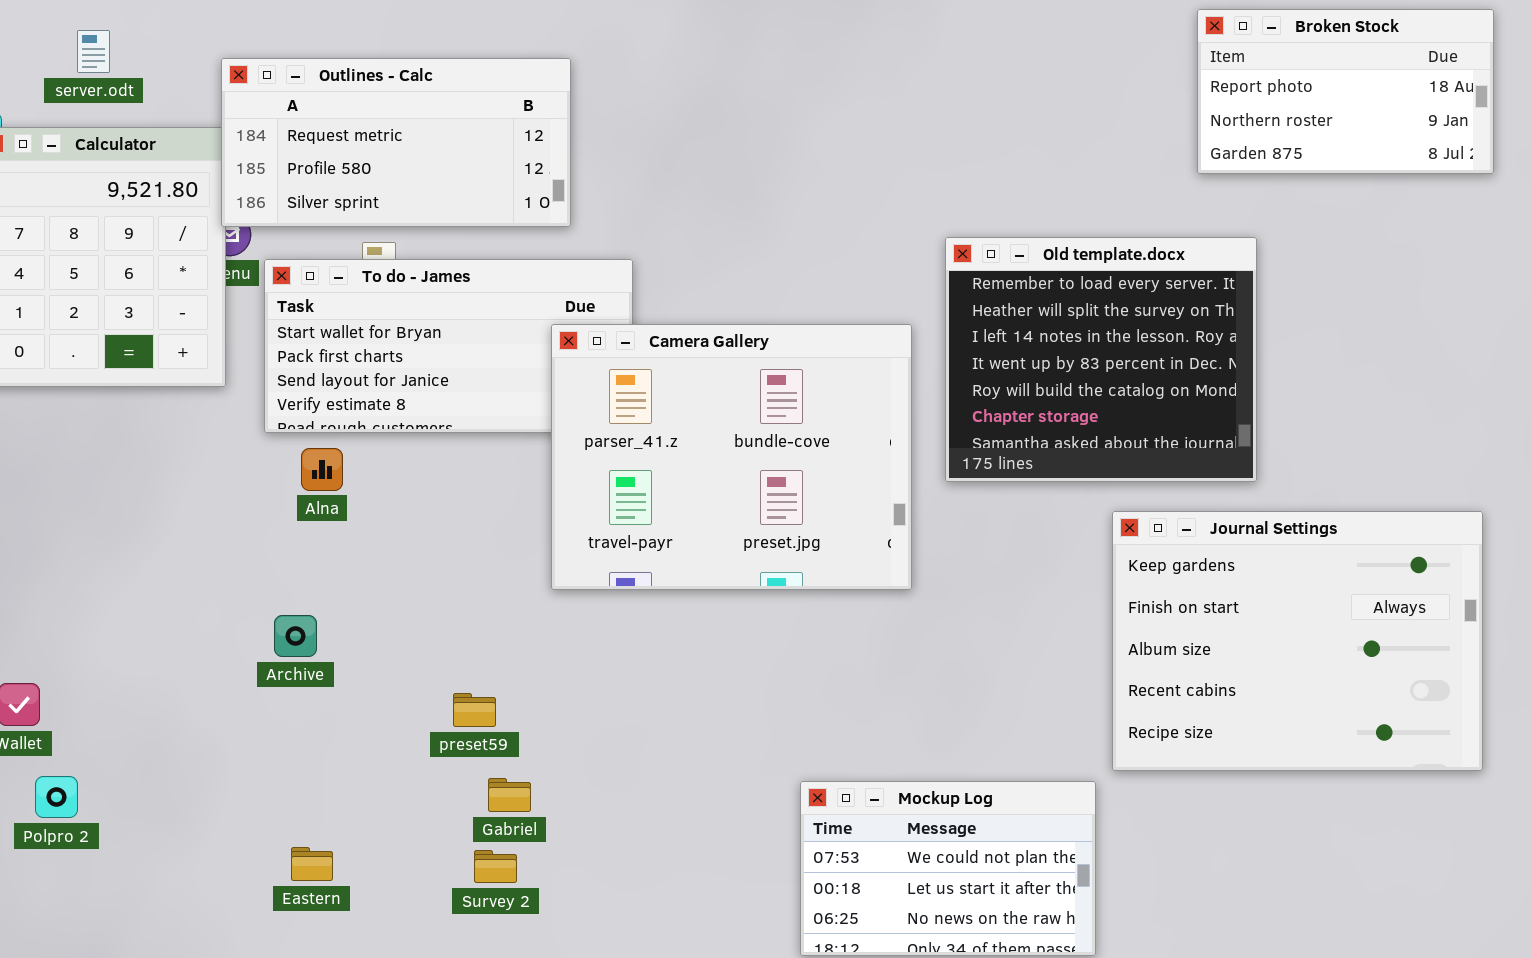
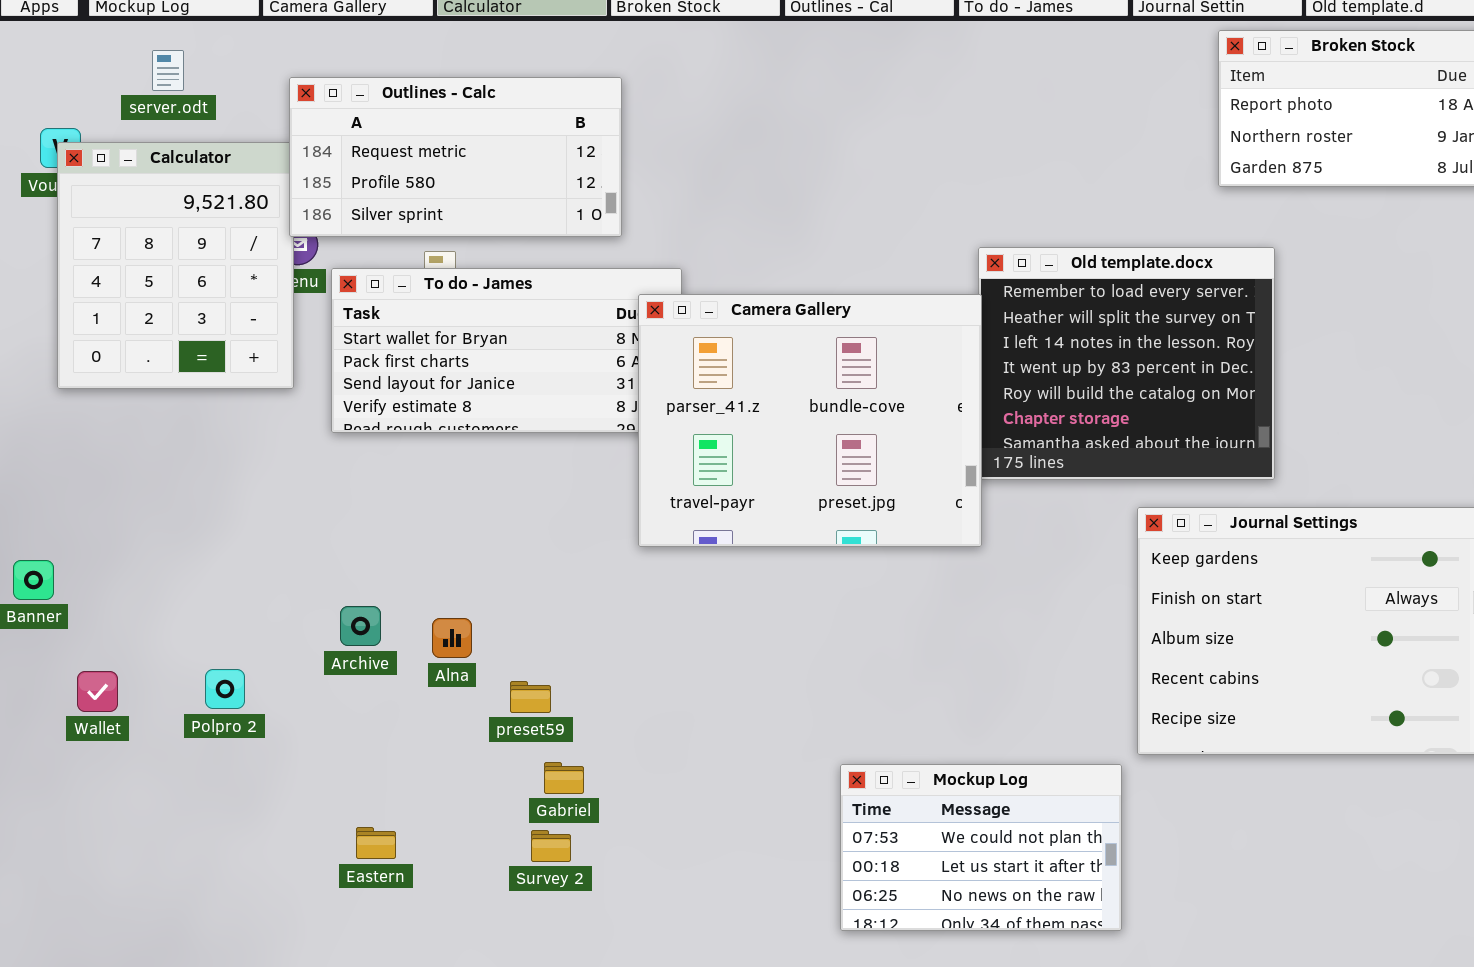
Camera Gallery: [551,324,912,590] -> [638,294,982,547], moved
Alna: [301,448,343,491] -> [432,618,472,658], moved
Polpro 2: [35,776,78,818] -> [205,669,245,709], moved

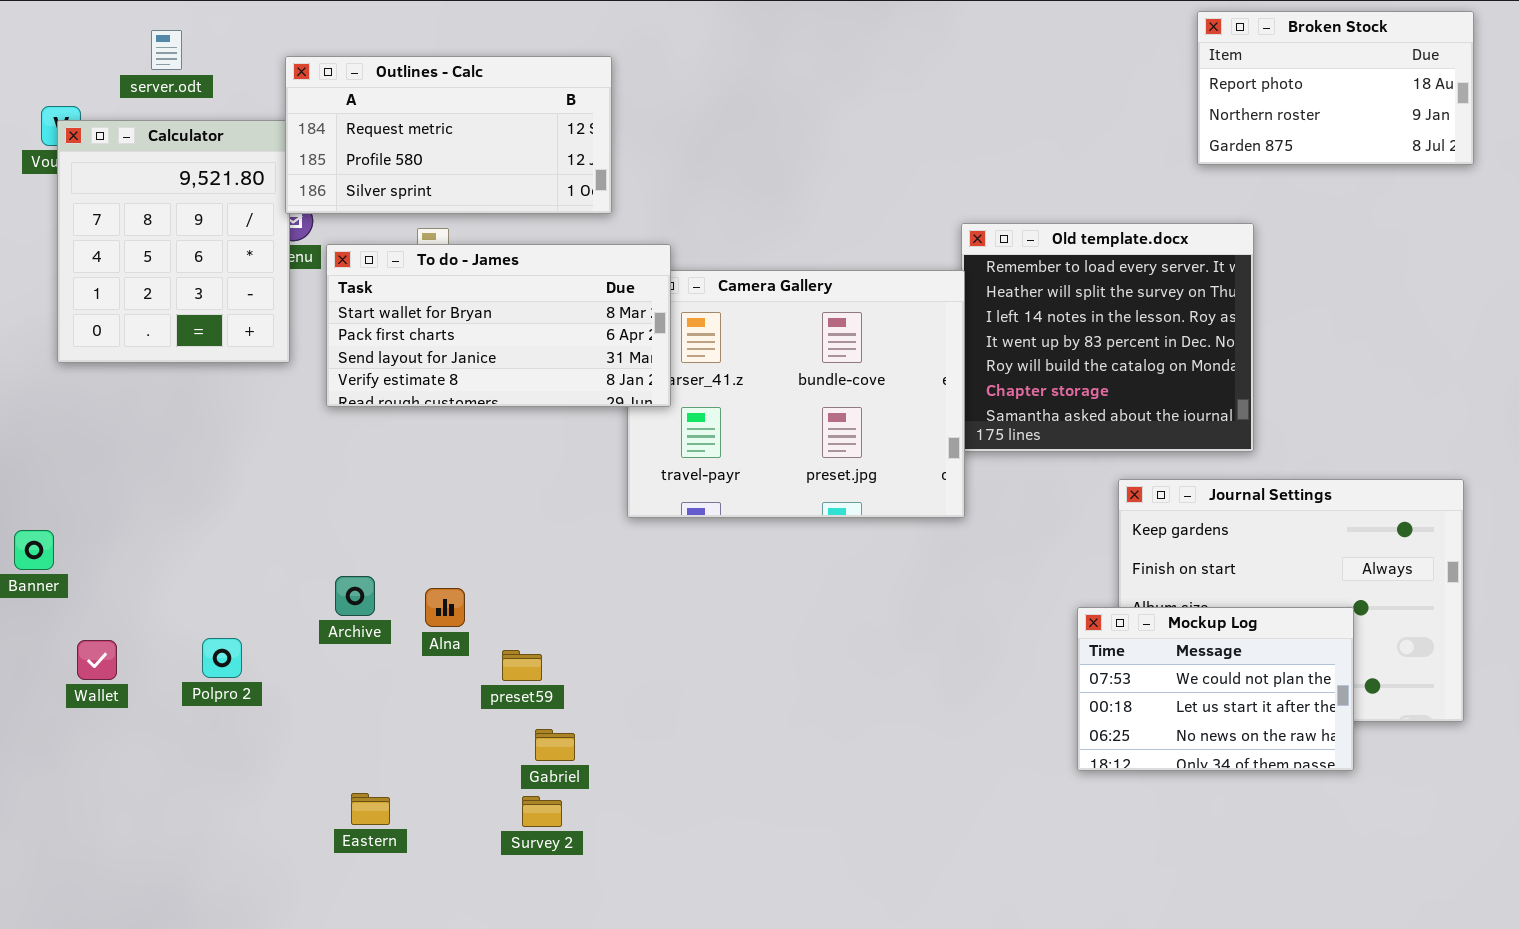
To do - James: [331,268,682,433] -> [326,244,671,407], raised
Mockup Log: [840,764,1122,931] -> [1077,607,1354,771], moved

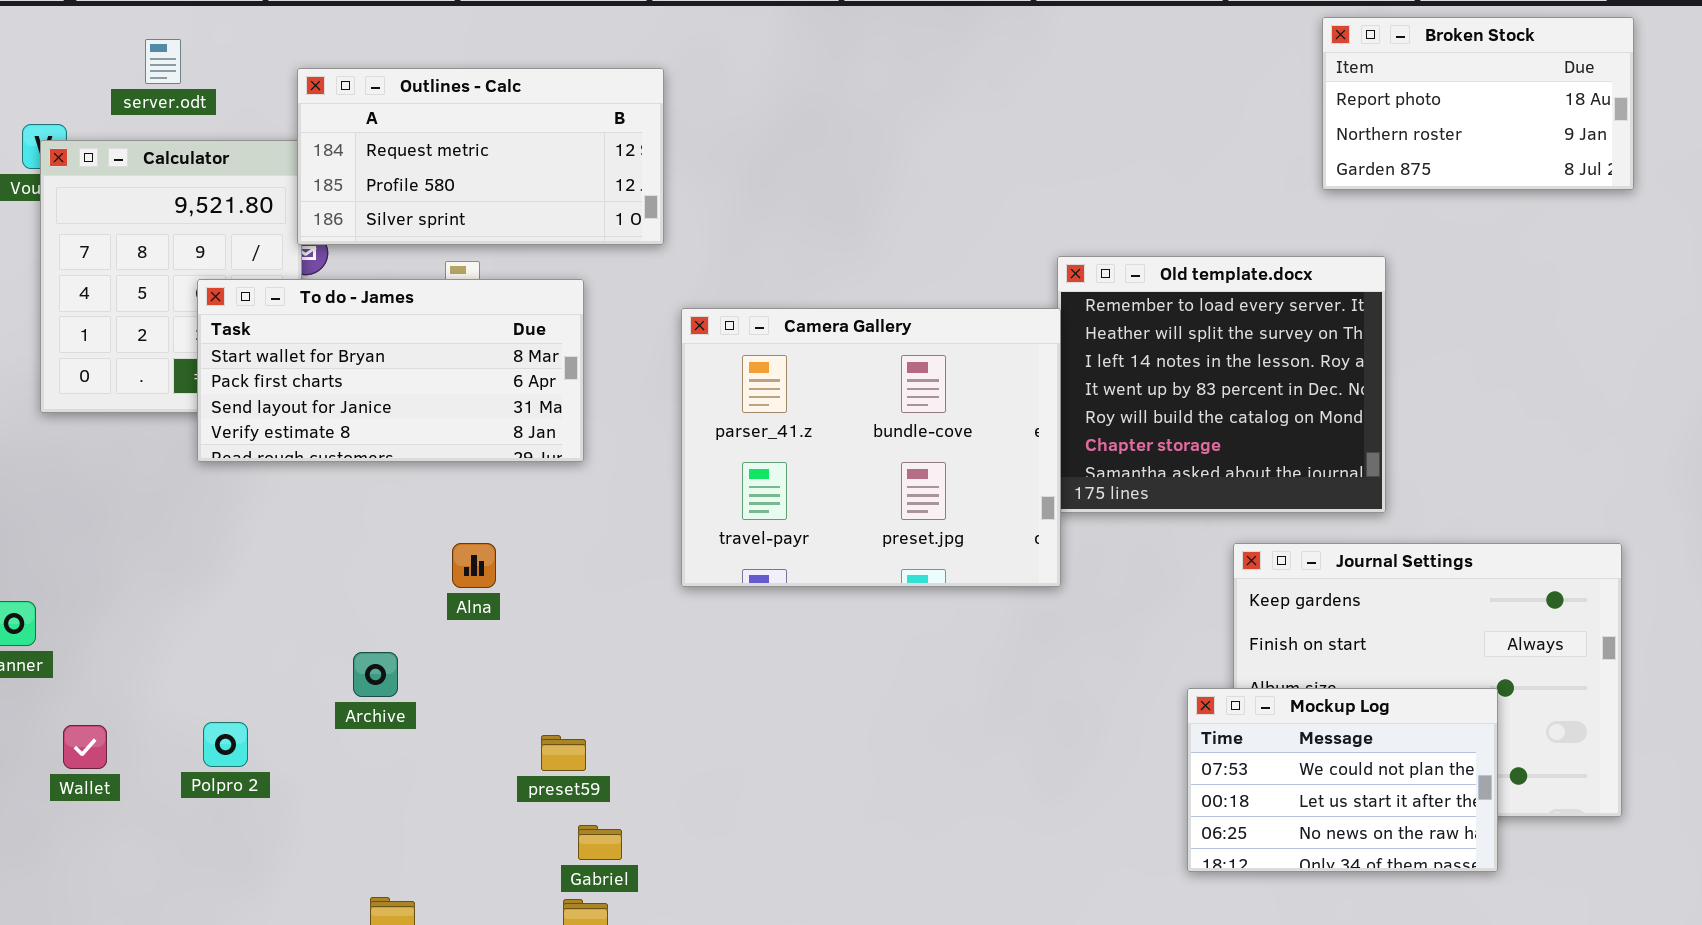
To do - James: [326,244,671,407] -> [197,279,584,462], moved
Alna: [425,588,465,627] -> [452,543,496,588], moved

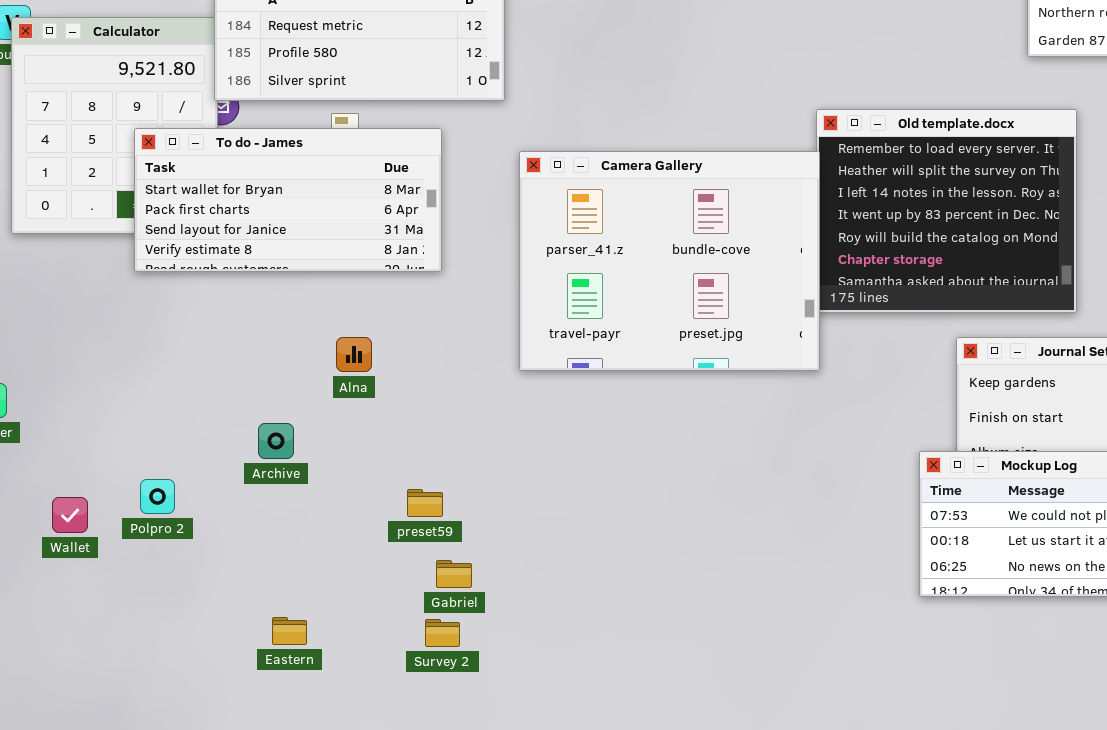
Wallet: [63,725,107,769] -> [52,497,88,533], moved

